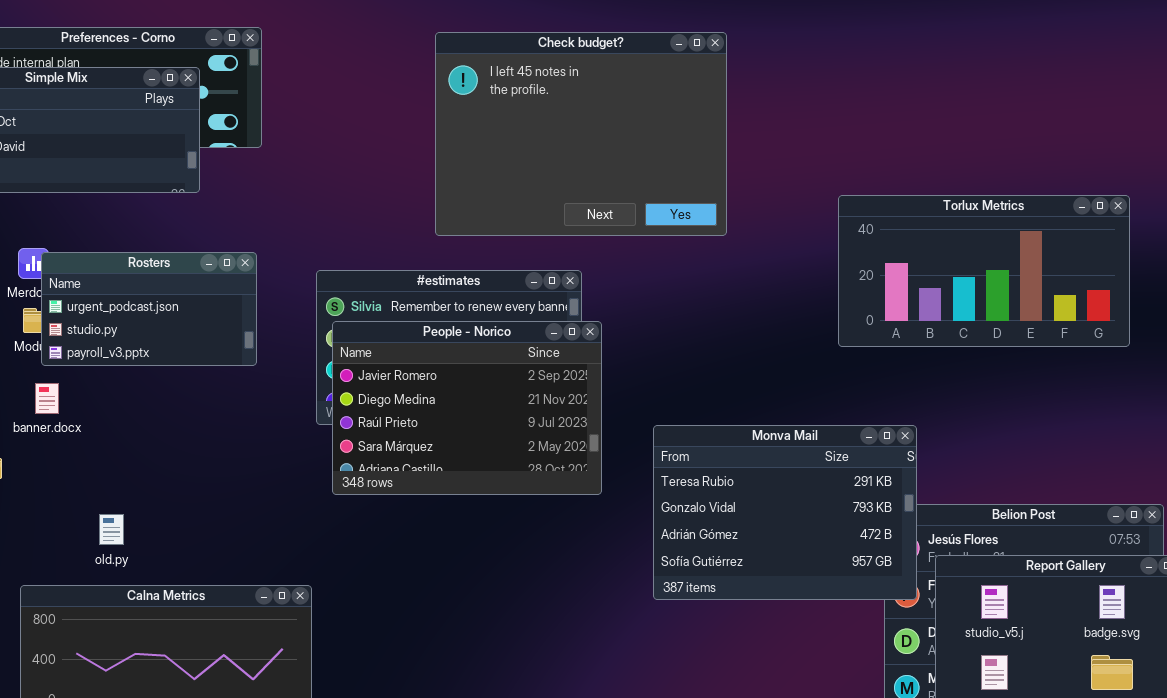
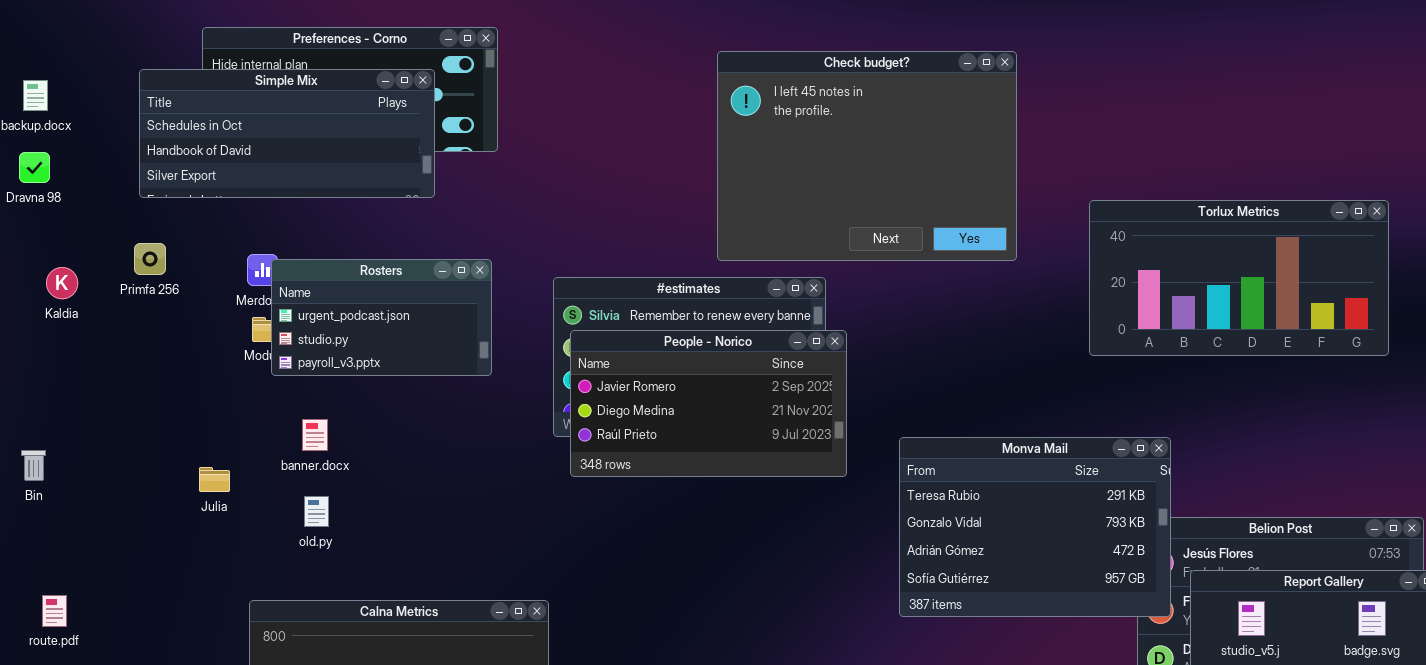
Check budget?: [435,32,727,236] -> [717,51,1017,261], moved
People - Norico: [332,321,602,495] -> [570,330,847,477], resized
banner.docx: [35,383,59,414] -> [302,419,328,451], moved
old.py: [99,514,124,545] -> [304,496,329,527], moved

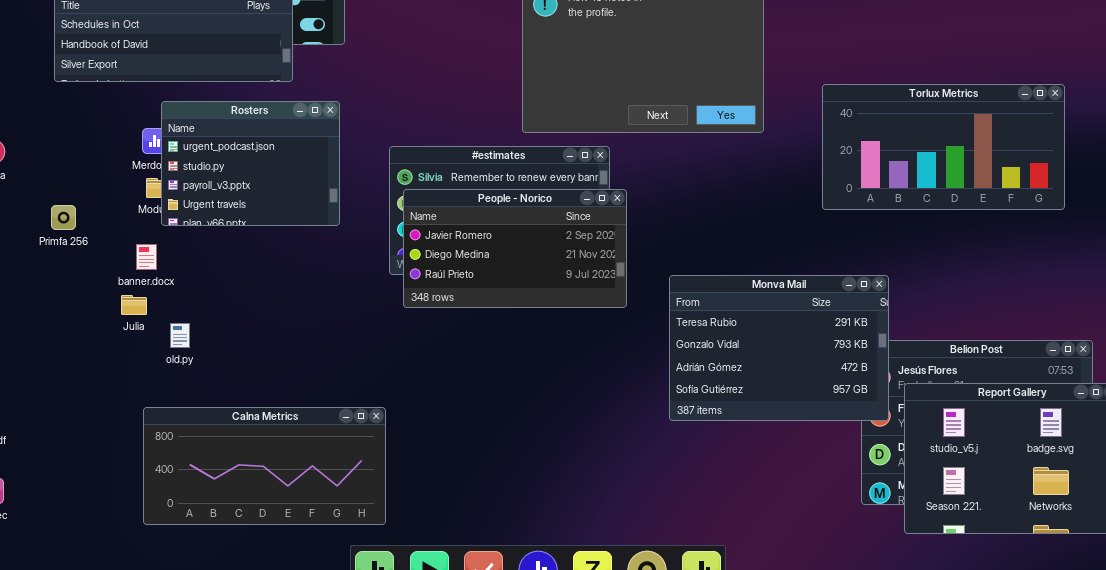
Primfa 256: [134,243,166,275] -> [51,205,76,230], moved
Rosters: [271,259,492,376] -> [161,101,340,226], resized
banner.docx: [302,419,328,451] -> [136,244,157,270], moved
Julia: [199,467,230,492] -> [121,295,147,315], moved
old.py: [304,496,329,527] -> [170,323,190,348], moved

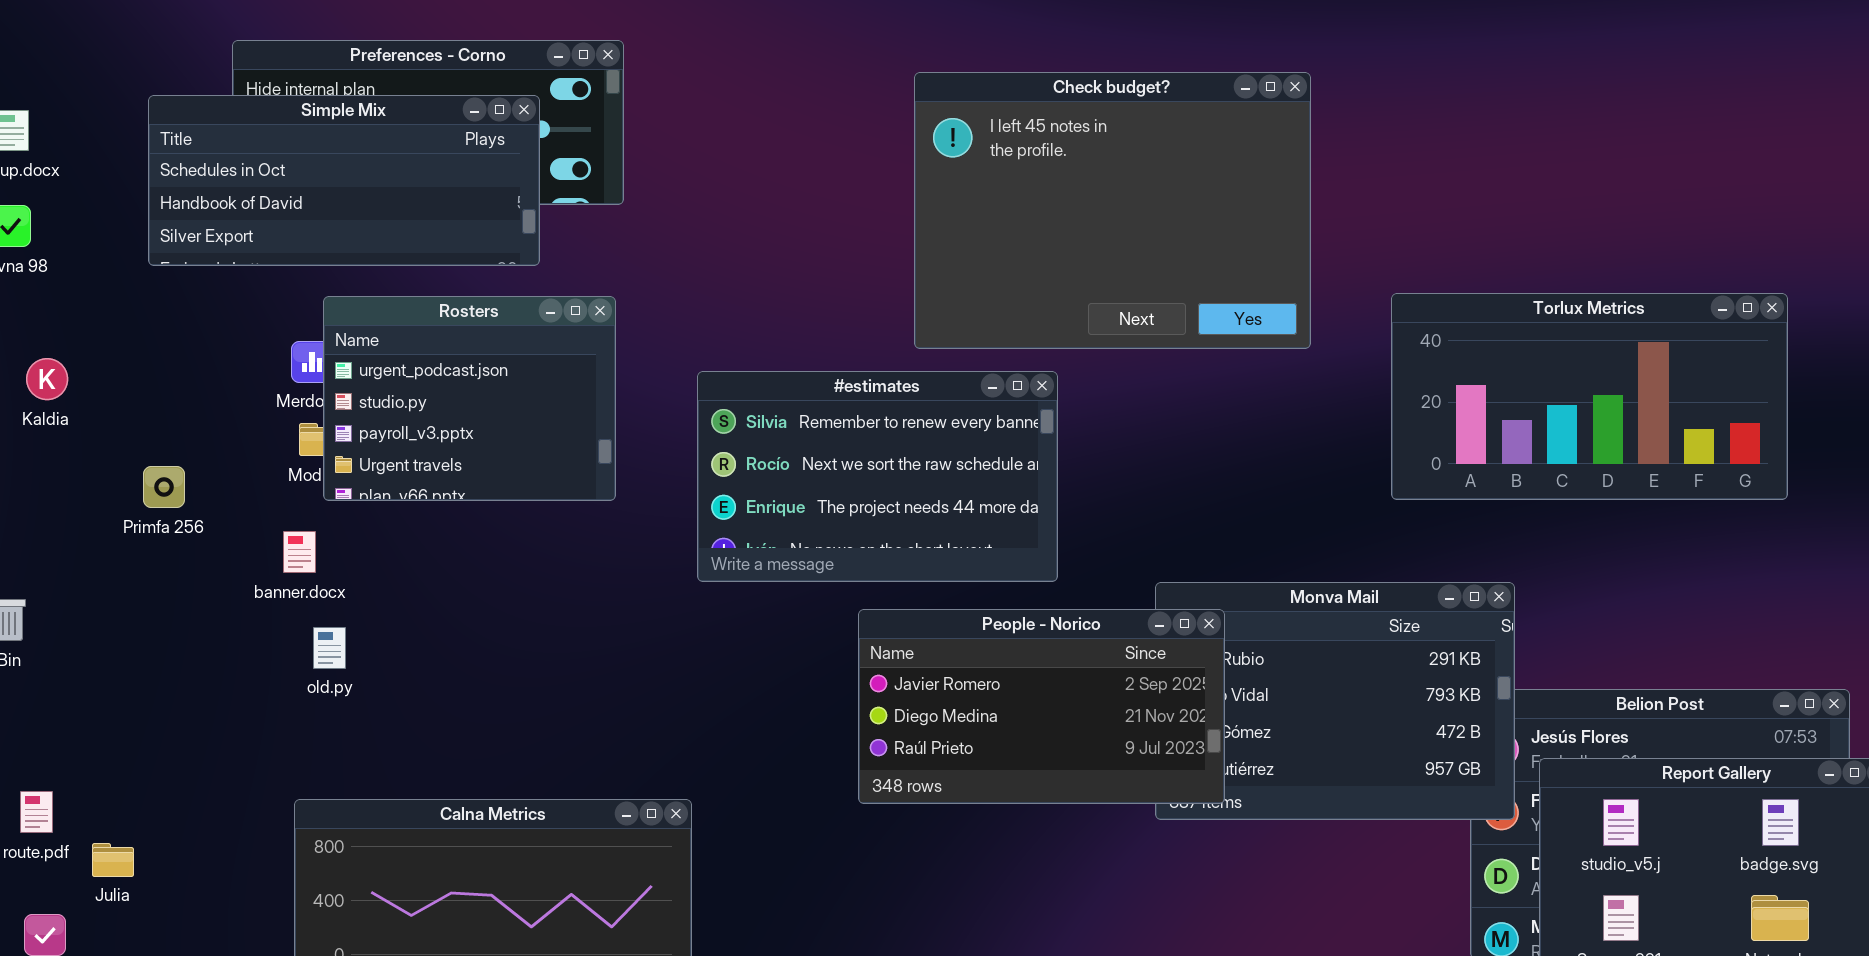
Torlux Metrics: [822,84,1065,210] -> [1391,293,1788,500], moved
People - Norico: [403,189,627,308] -> [858,609,1225,804], moved
Julia: [121,295,147,315] -> [92,843,134,877], moved
old.py: [170,323,190,348] -> [313,627,346,669], moved

